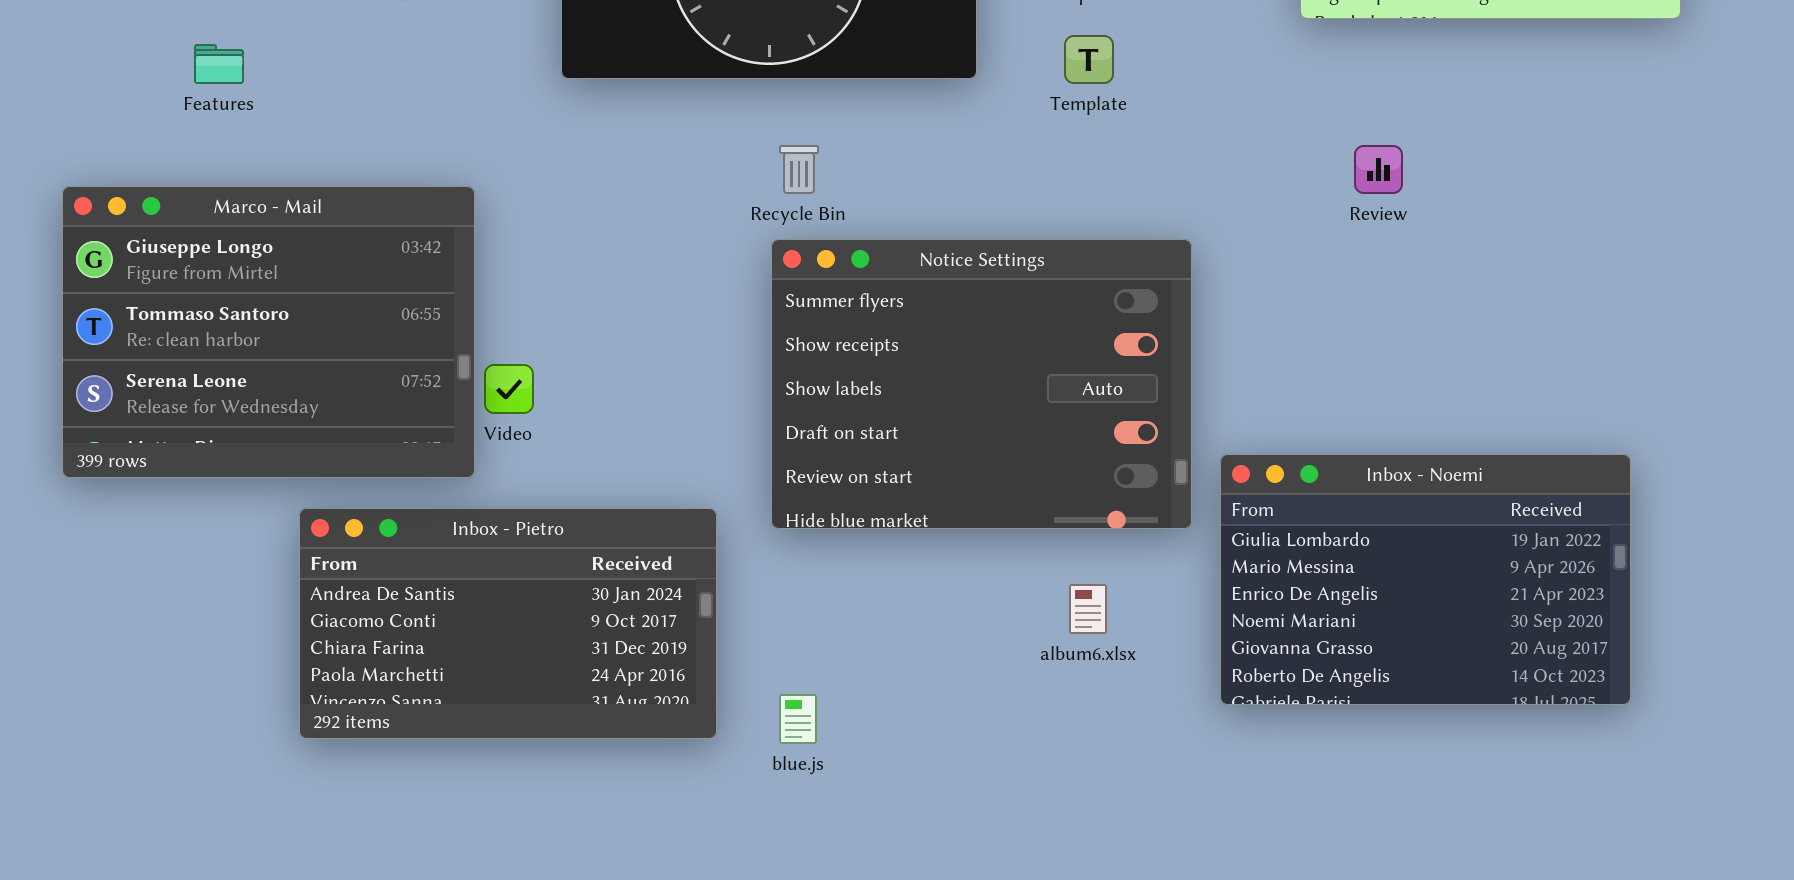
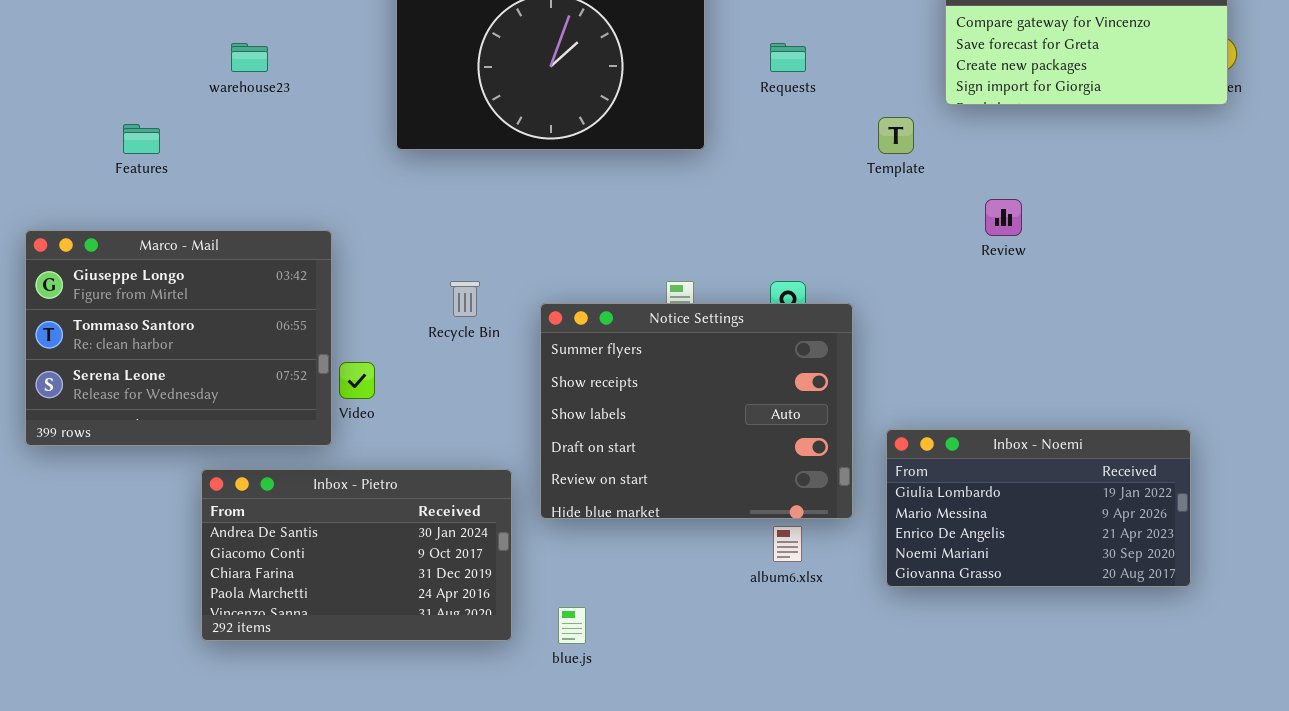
Template: [1064,35,1114,84] -> [878,117,914,154], moved
Recycle Bin: [779,145,819,194] -> [450,281,480,317], moved
Notice Settings: [771,239,1192,529] -> [540,303,853,519], moved
Inbox - Noemi: [1220,454,1631,705] -> [886,429,1191,587], resized

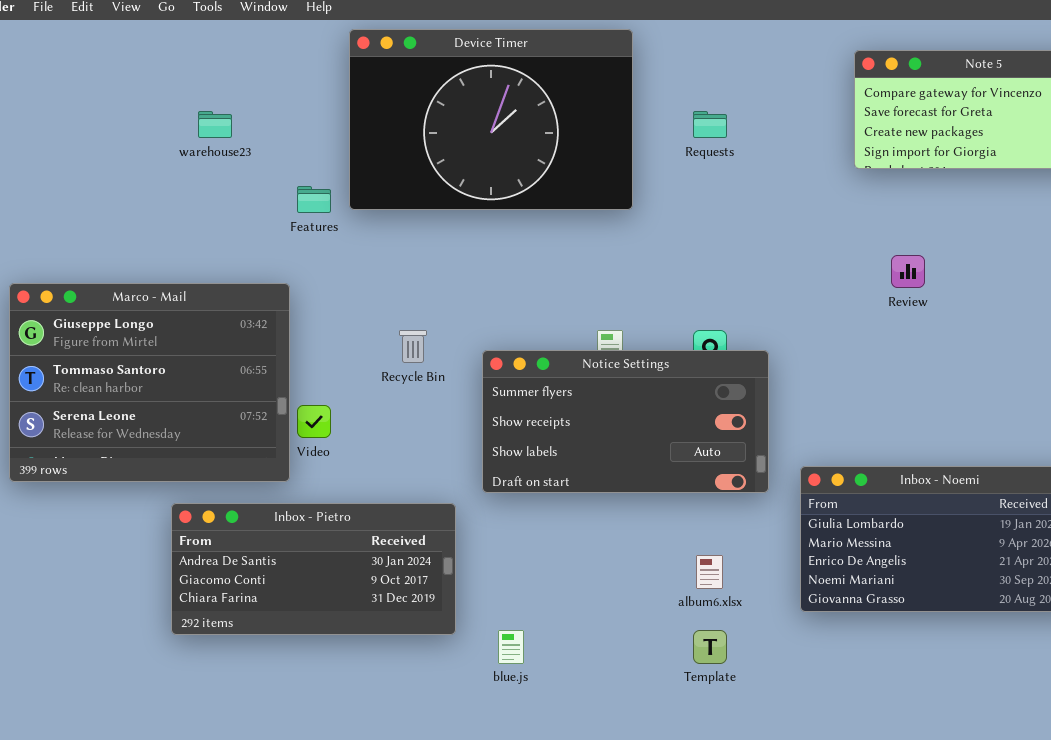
Template: [878,117,914,154] -> [693,630,727,664], moved
Features: [123,124,160,154] -> [297,186,331,213], moved
Notice Settings: [540,303,853,519] -> [482,350,769,493], resized
Inbox - Pietro: [201,469,512,641] -> [171,503,456,635], resized

